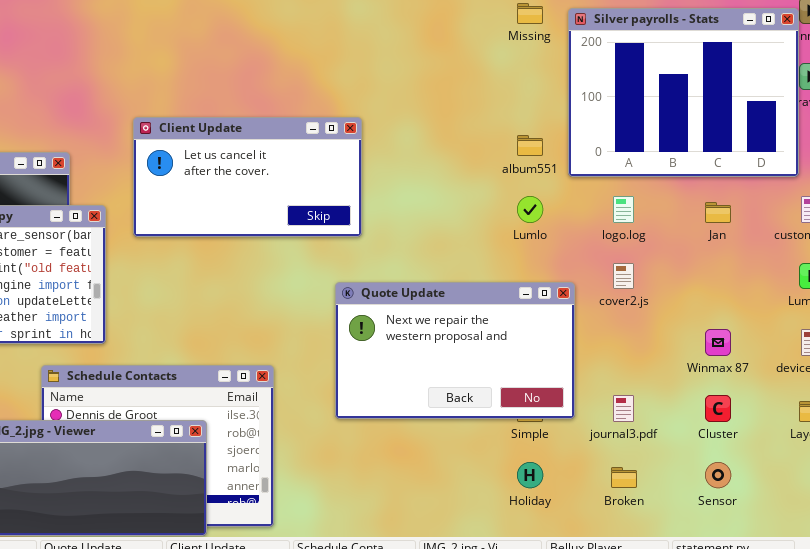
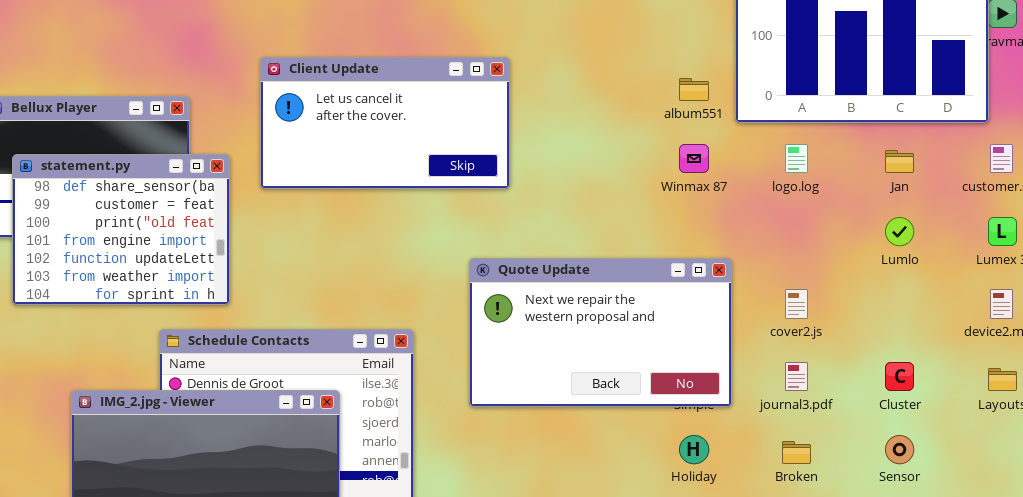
Lumlo: [517,196,543,223] -> [885,217,914,246], moved
cover2.js: [613,263,634,289] -> [785,289,808,319], moved
Quote Update: [335,282,575,419] -> [469,258,732,407], moved
Winmax 87: [705,329,731,356] -> [679,144,709,173], moved

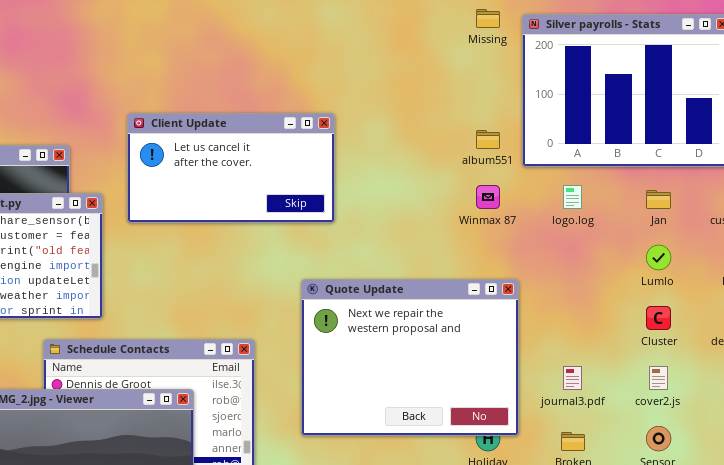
Quote Update: [469,258,732,407] -> [301,279,519,436], resized
cover2.js: [785,289,808,319] -> [649,366,668,390], moved
Cluster: [885,362,914,391] -> [646,306,671,330], moved

